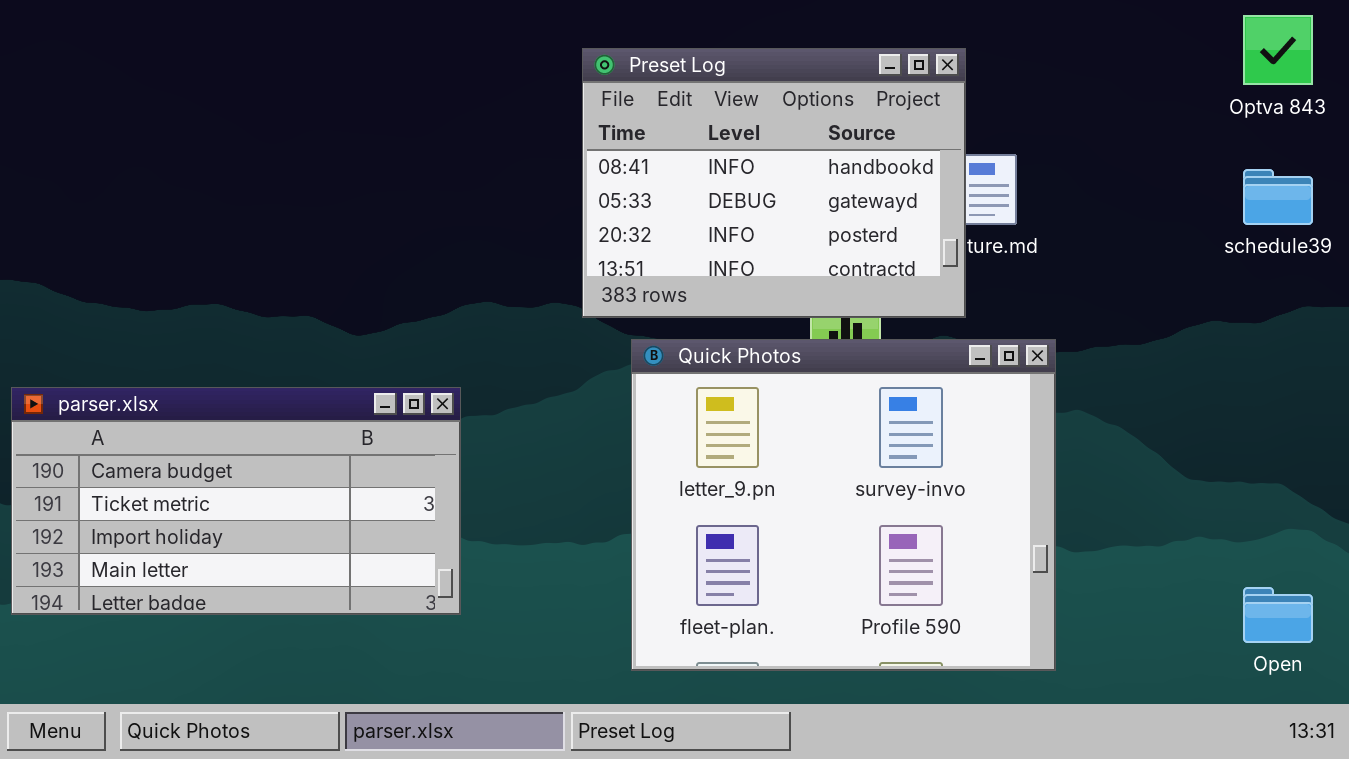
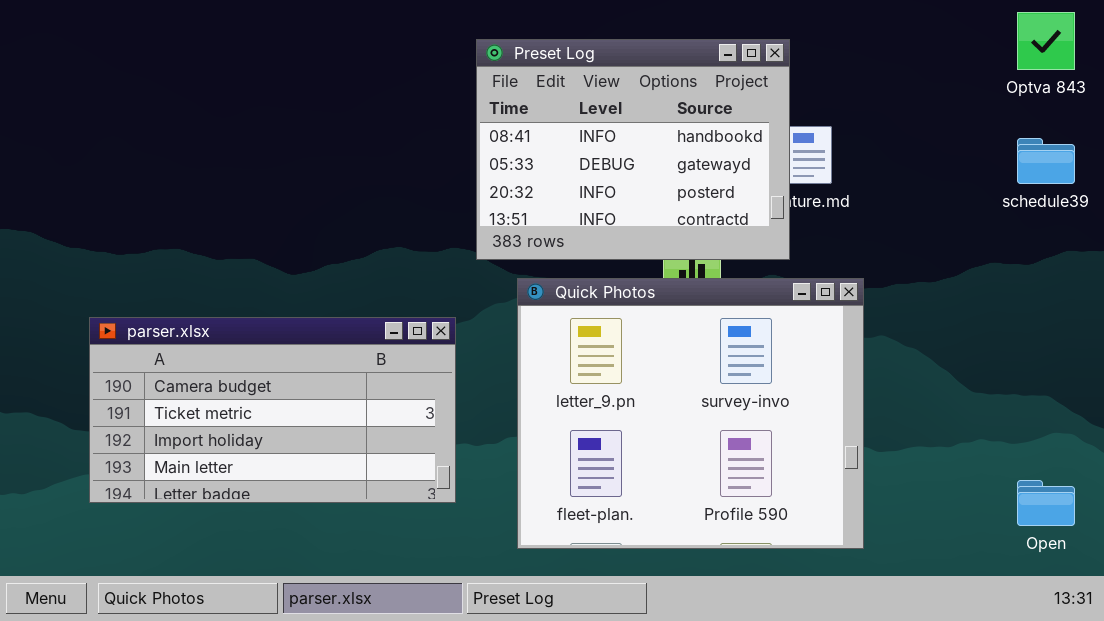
parser.xlsx: [11,387,461,615] -> [89,317,456,503], moved

